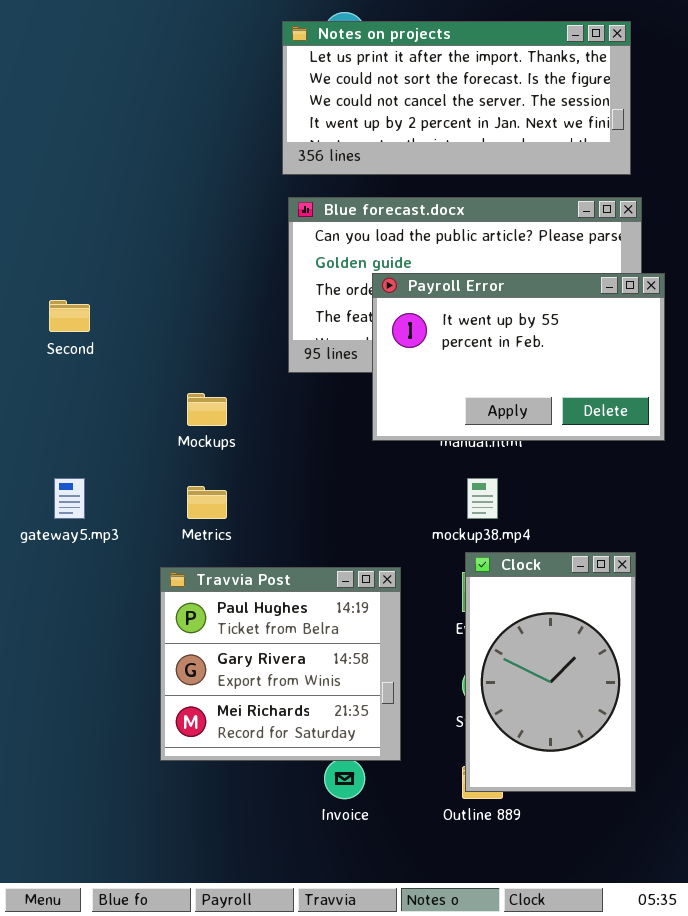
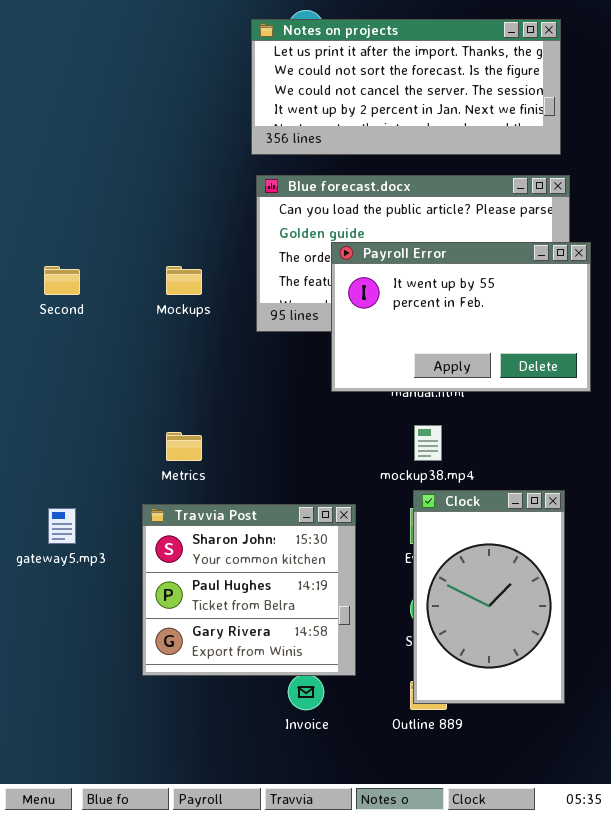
Mockups: [187,393,227,426] -> [166,266,202,295], moved
gateway5.mp3: [54,478,85,519] -> [48,508,76,544], moved
Travvia Post: [160,567,401,761] -> [142,504,356,676], scrolled up 1 row

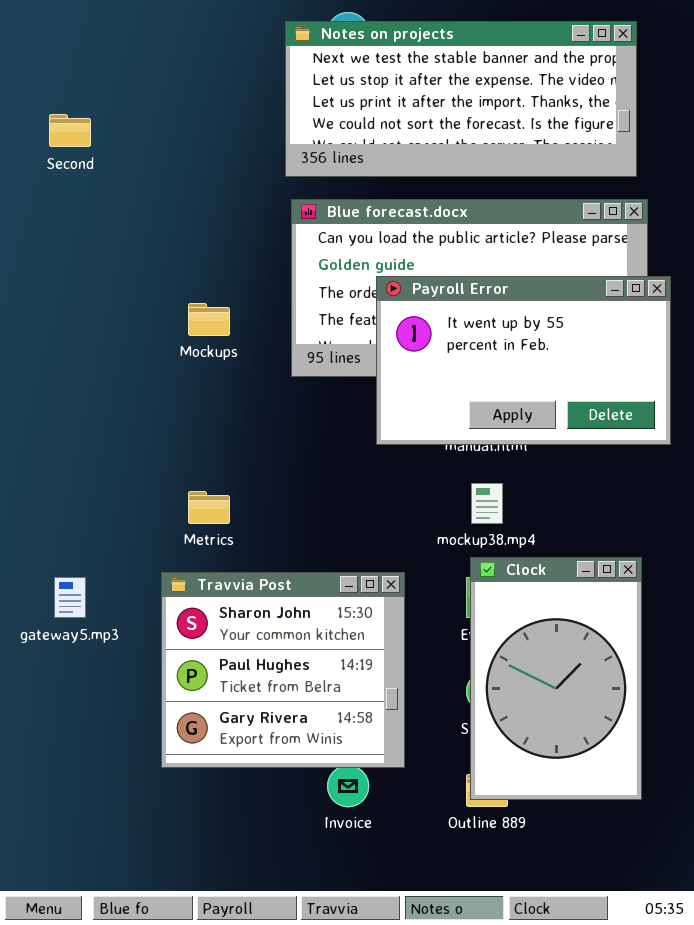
Notes on projects: [251,19,561,155] -> [285,21,637,177], scrolled up 2 rows
Second: [44,266,80,295] -> [49,114,91,147], moved

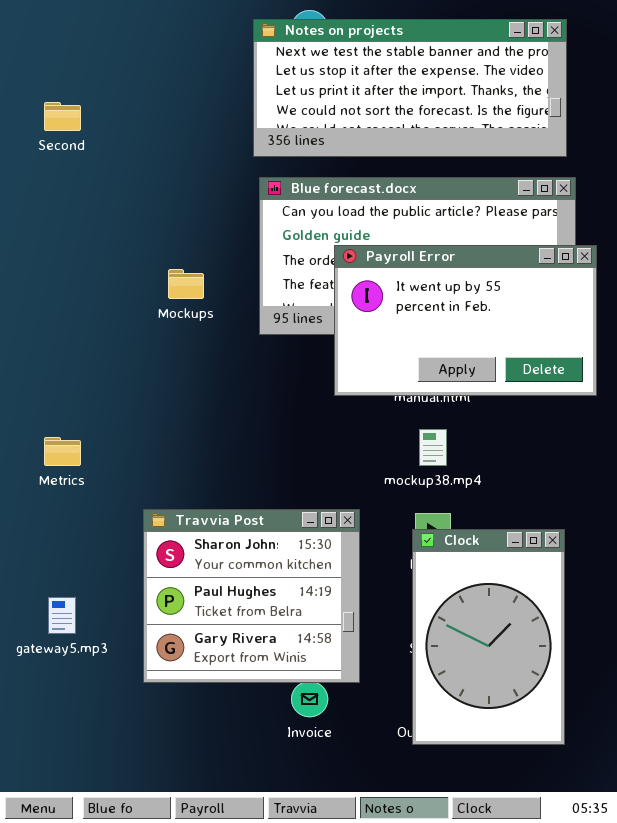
Metrics: [188,491,230,524] -> [44,437,81,466], moved
Clock: [470,557,642,800] -> [412,529,565,745], moved
gateway5.mp3: [54,577,86,618] -> [48,597,76,634], moved

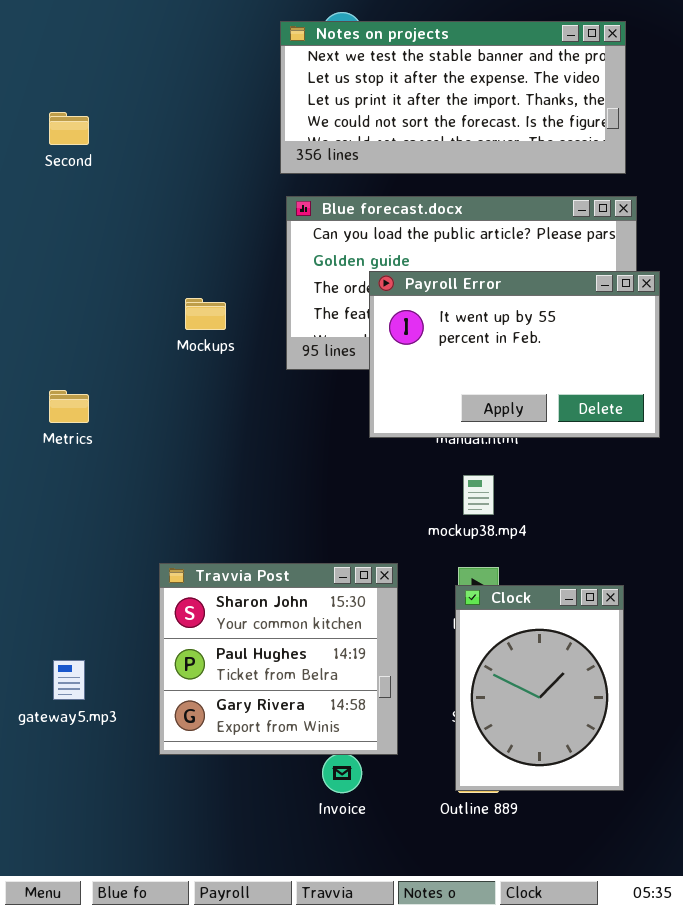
Metrics: [44,437,81,466] -> [49,390,89,423], moved
Clock: [412,529,565,745] -> [455,585,624,791], resized

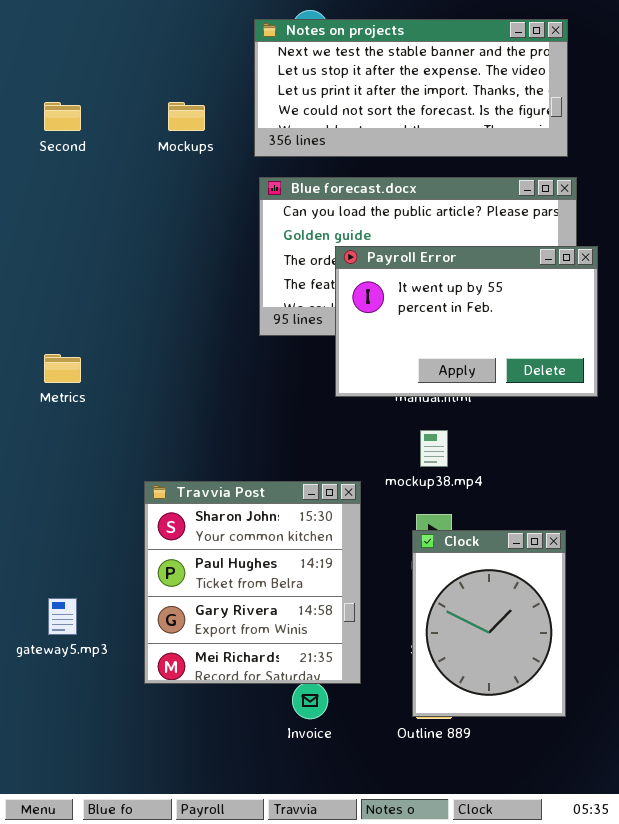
Mockups: [185,298,226,330] -> [168,102,205,131], moved
Travvia Post: [159,563,398,755] -> [144,481,361,684], resized

